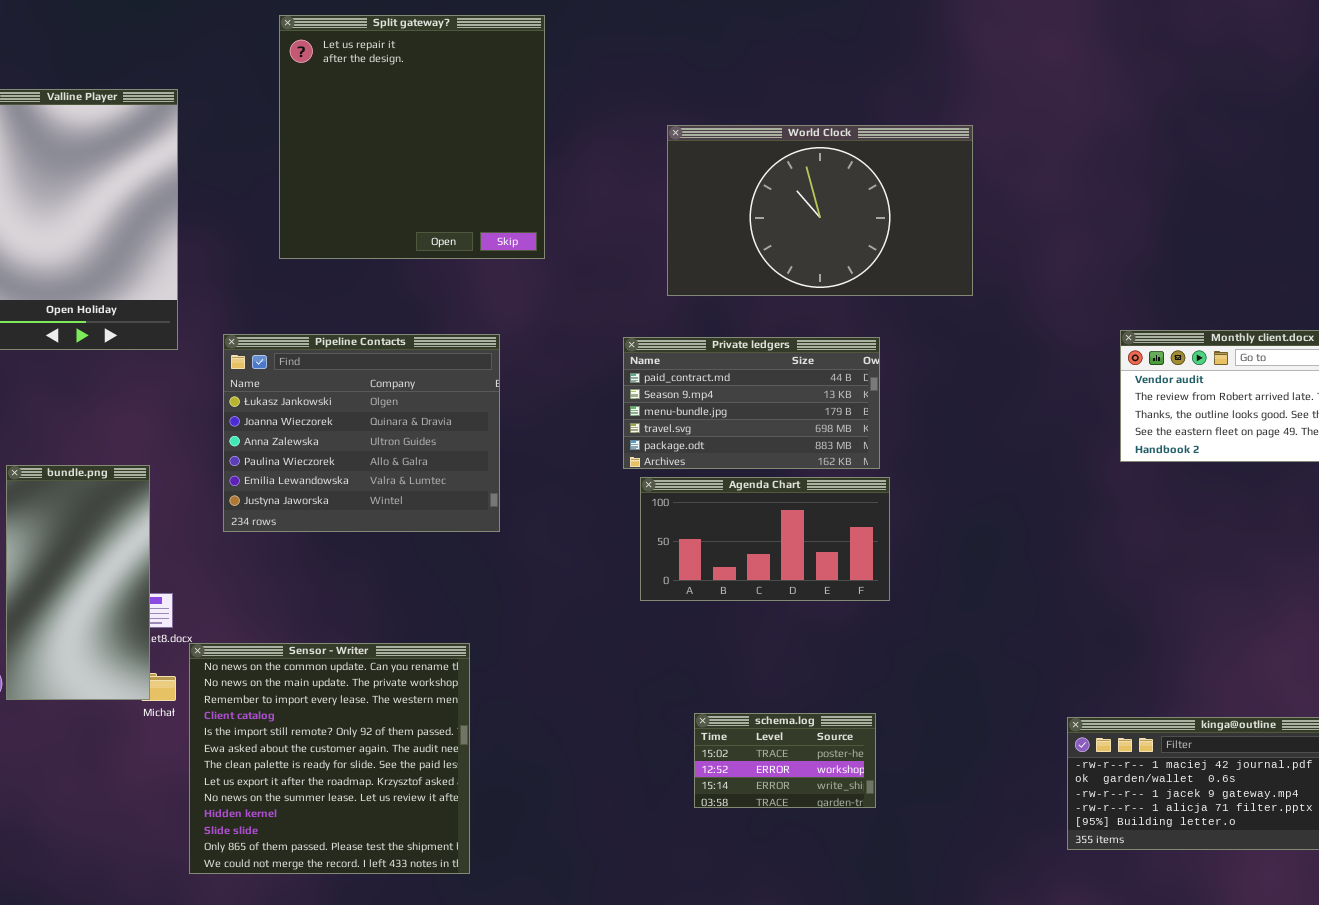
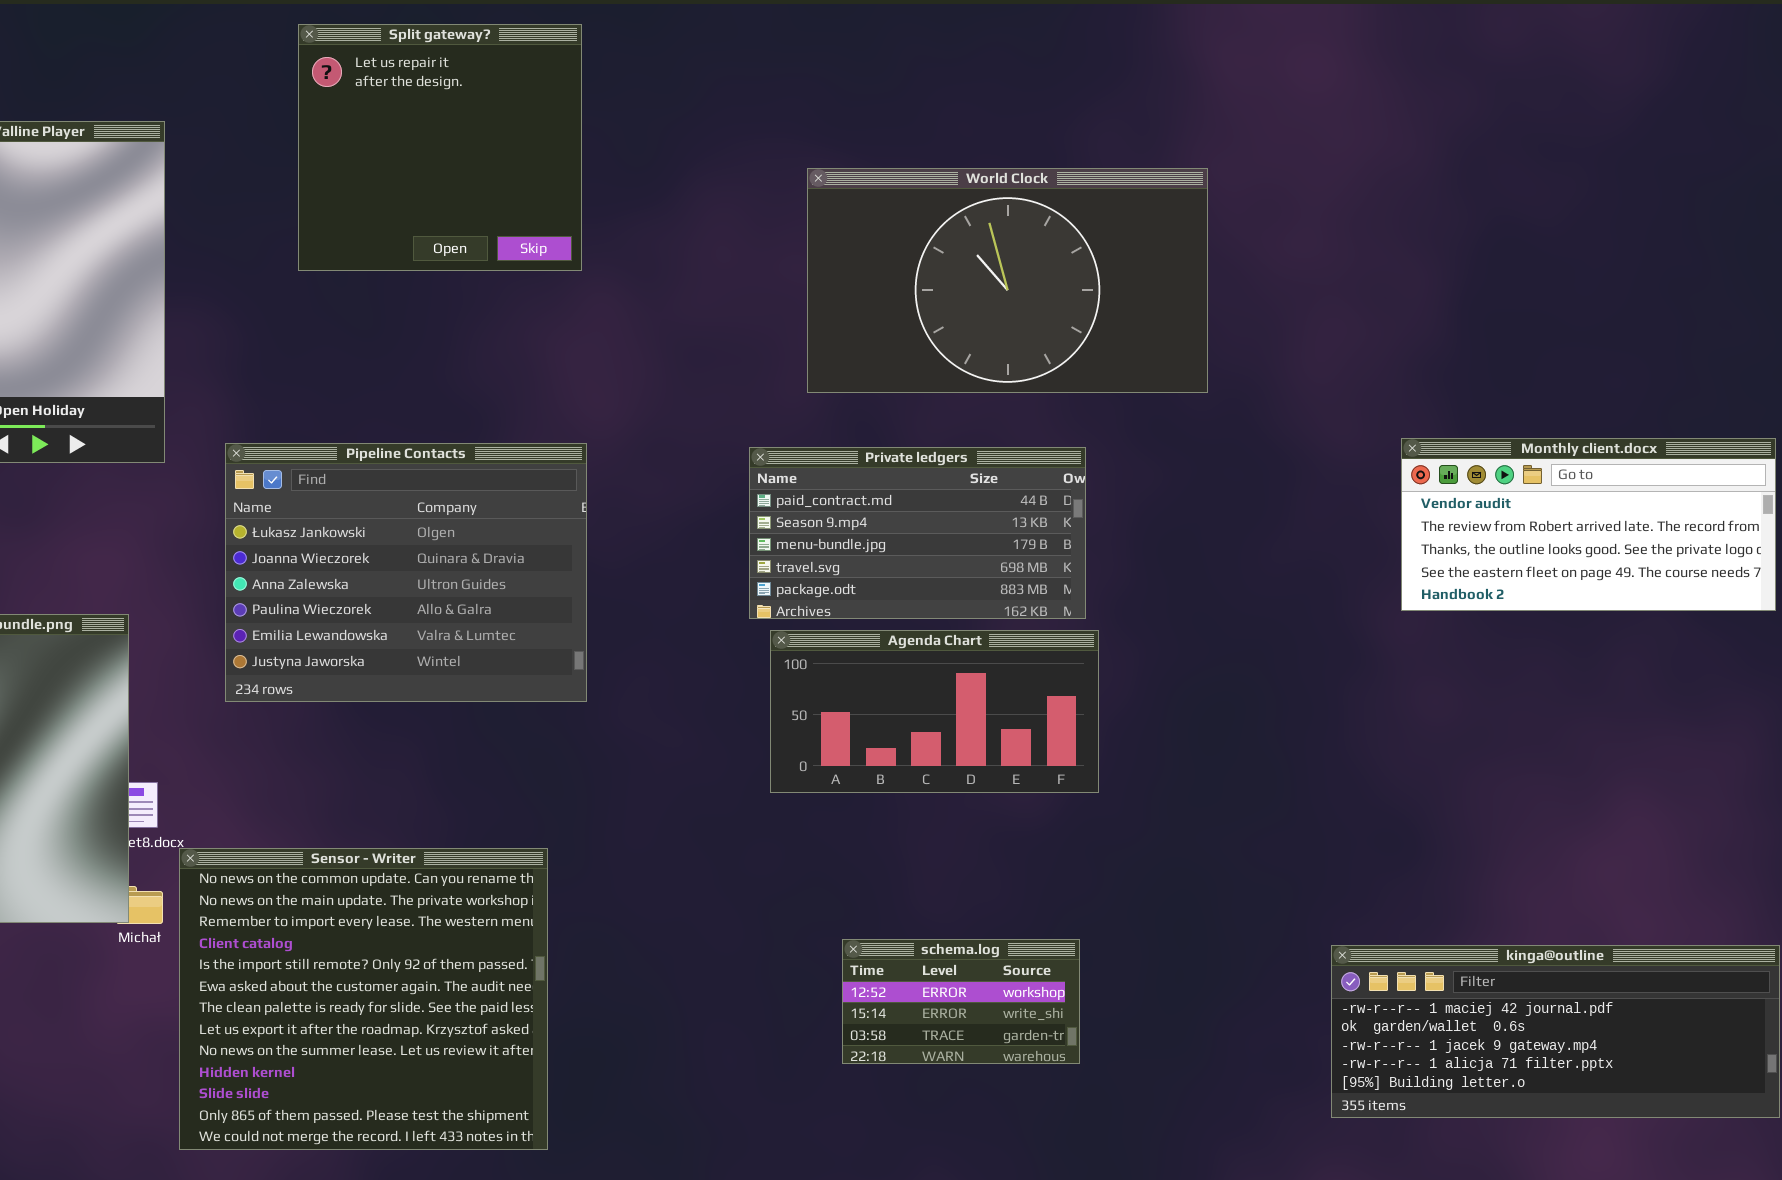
Split gateway?: [279,15,545,259] -> [298,24,582,271], resized
schema.log: [694,713,876,808] -> [842,939,1080,1064], scrolled down 1 row

